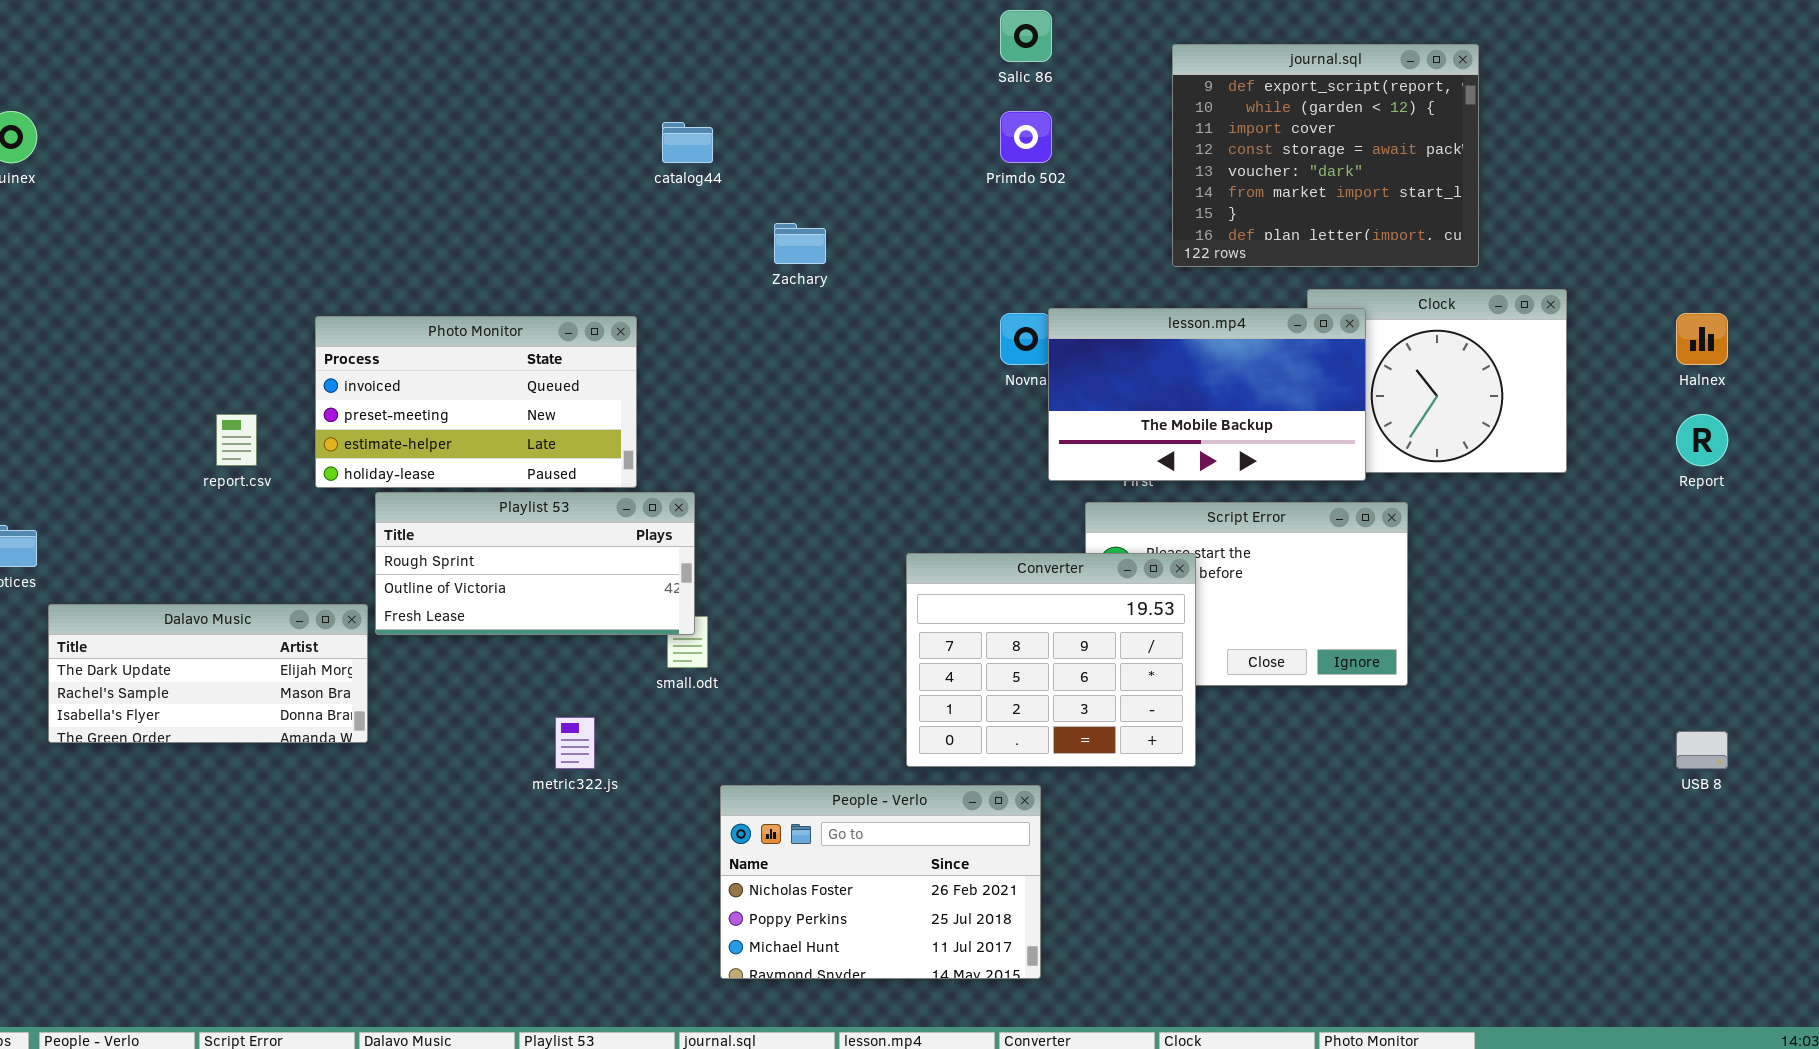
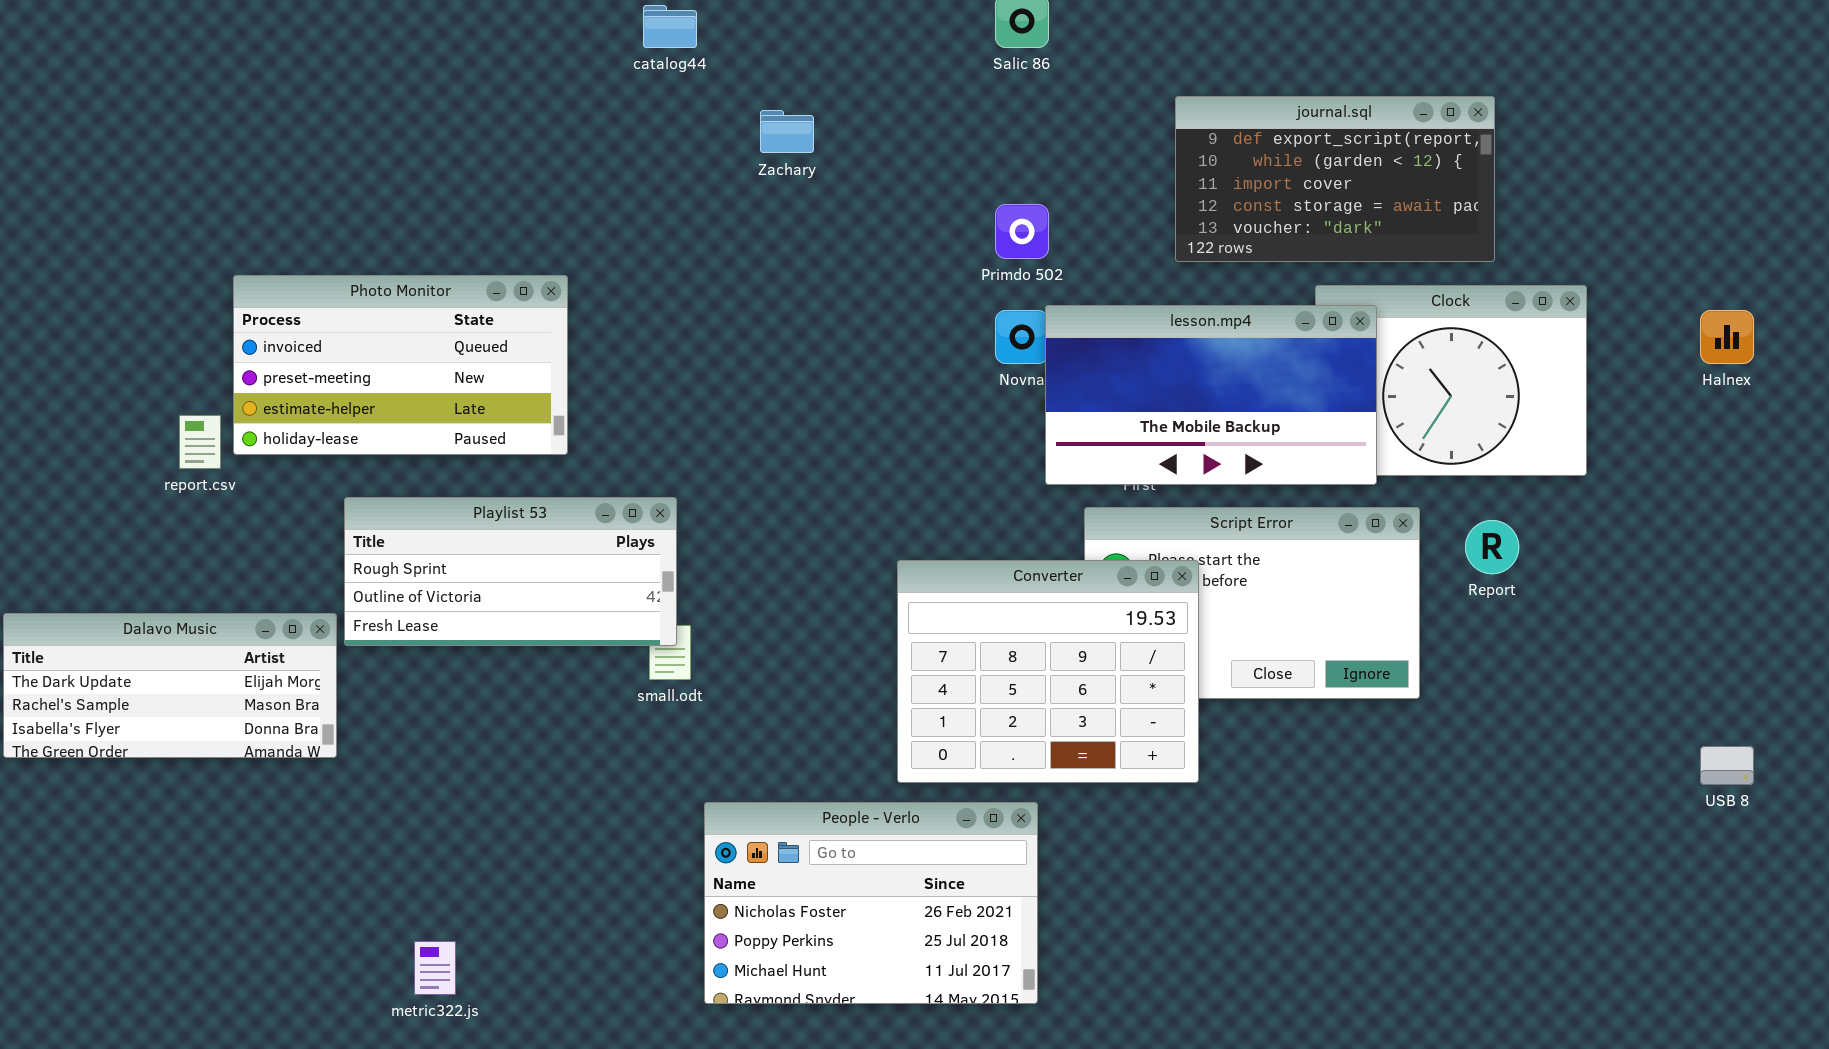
journal.sql: [1172,44,1479,267] -> [1175,96,1495,262], resized
Primdo 502: [1000,111,1052,163] -> [995,204,1049,259], moved
catalog44: [662,122,713,163] -> [643,5,697,48], moved
Zachary: [774,223,826,264] -> [760,110,814,153], moved
Photo Monitor: [315,316,637,488] -> [233,275,568,455], moved
Report: [1676,414,1728,466] -> [1465,520,1519,574], moved
metric322.js: [555,717,595,769] -> [414,941,456,995], moved

